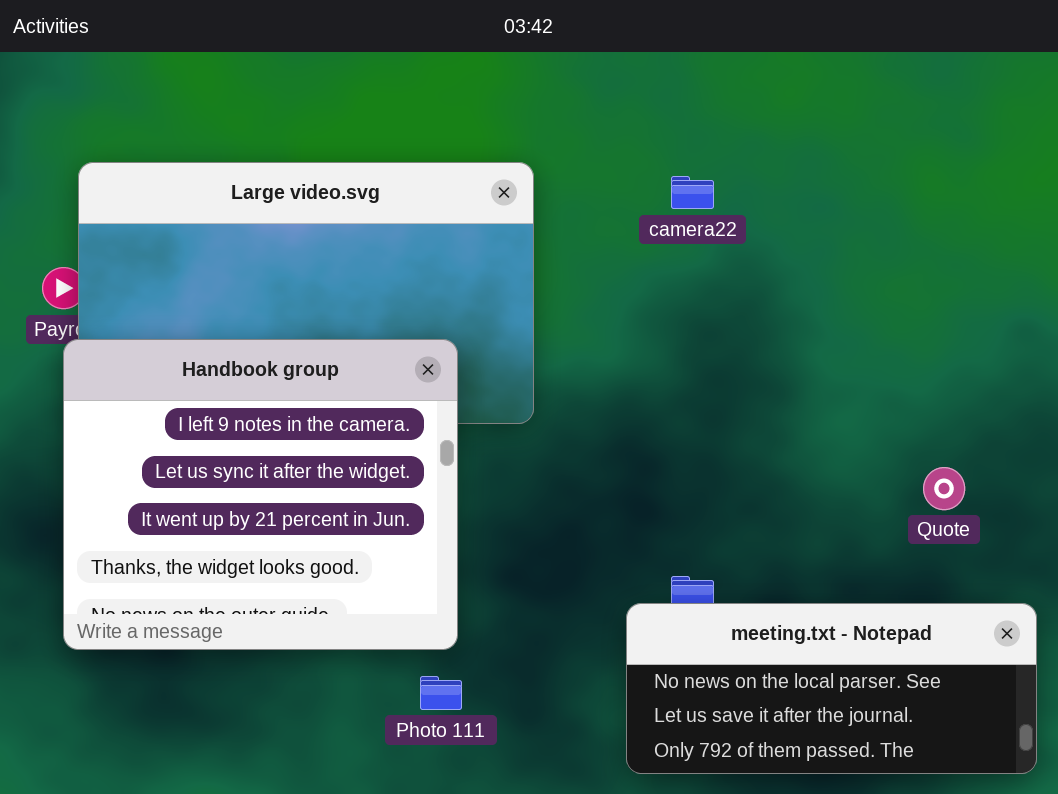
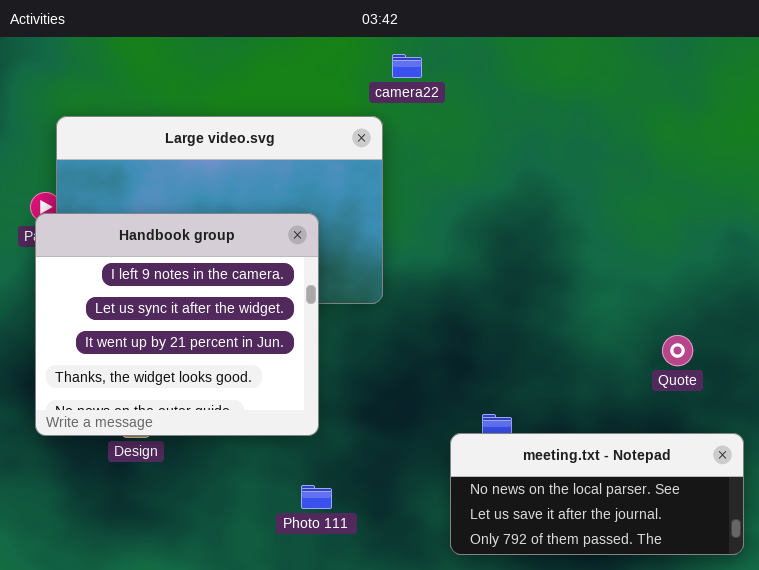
camera22: [671,176,714,209] -> [392,54,422,78], moved
Handbook group: [63,339,458,650] -> [35,213,319,436], moved

